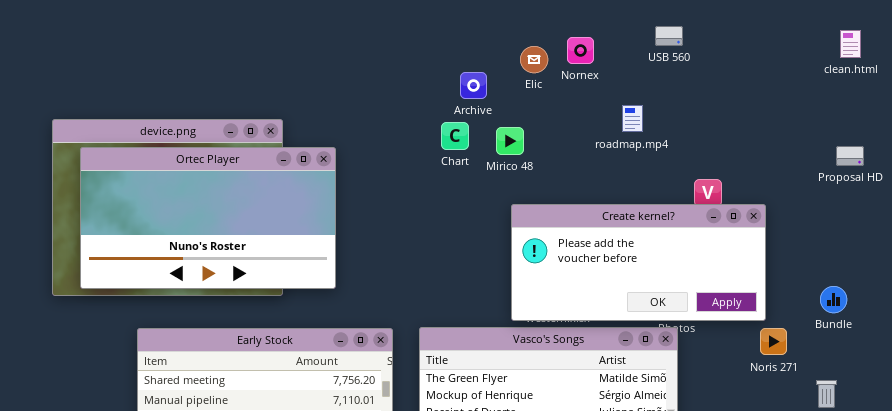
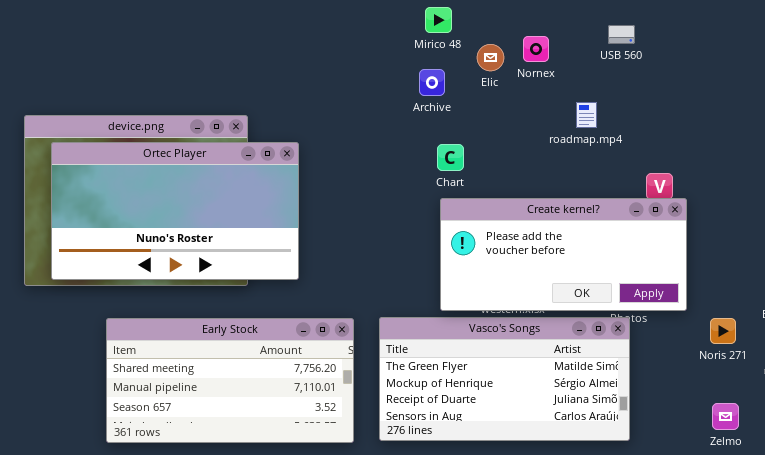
Chart: [441,122,469,150] -> [437,144,464,171], moved
Mirico 48: [496,127,524,155] -> [425,7,452,33], moved
Create kernel?: [511,204,766,321] -> [440,198,687,311], moved

